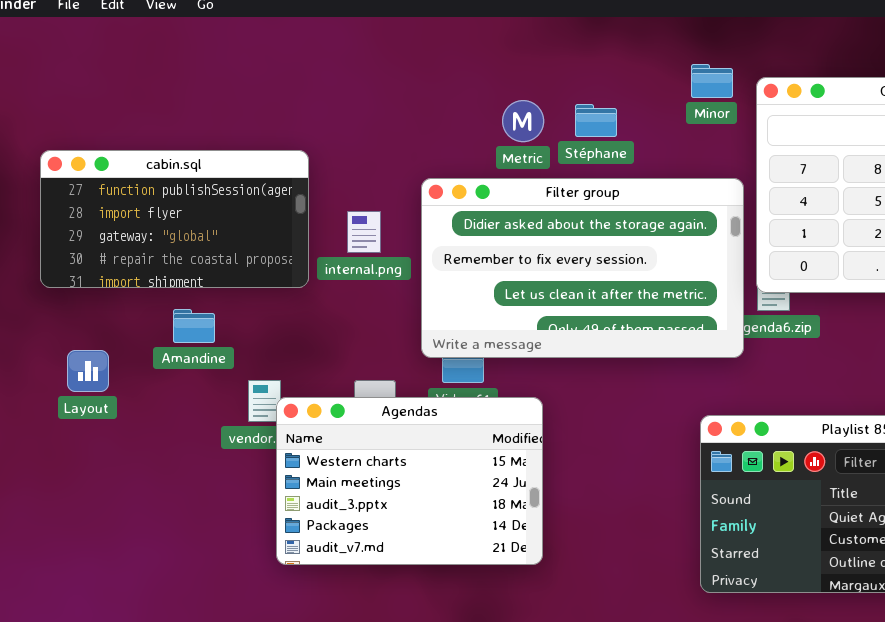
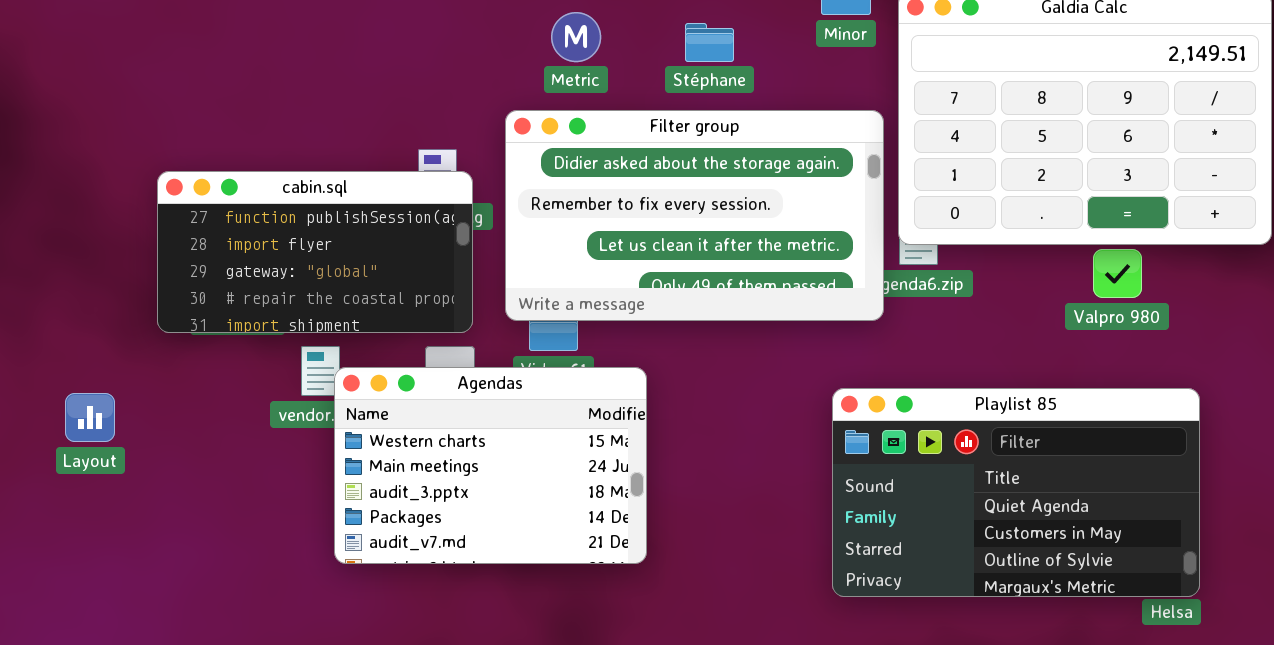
Metric: [502,100,544,142] -> [551,12,601,62], moved
cabin.sql: [40,150,309,288] -> [157,171,473,333], moved
Layout: [67,350,109,392] -> [65,393,115,442], moved

